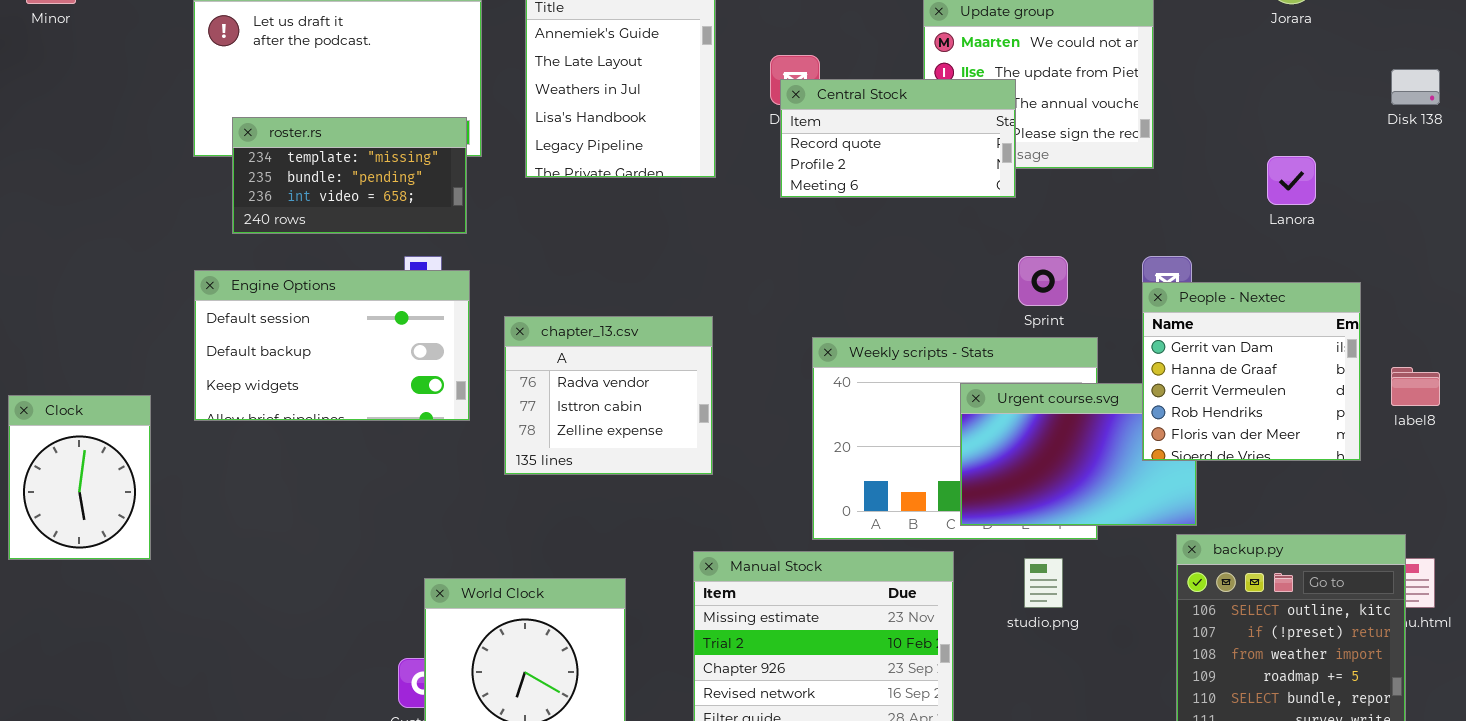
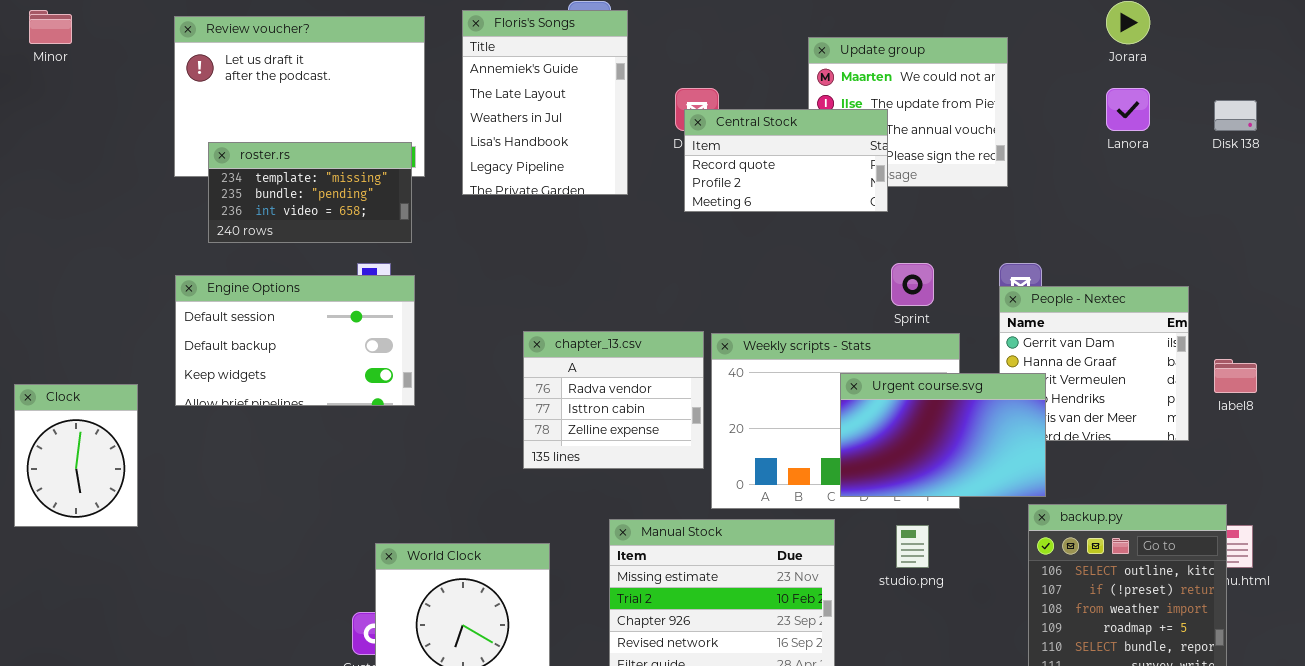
Lanora: [1267,156,1316,205] -> [1106,88,1150,131], moved
chapter_13.csv: [504,316,713,475] -> [523,331,704,469], moved
Urgent course.svg: [960,383,1197,526] -> [840,373,1046,497], raised

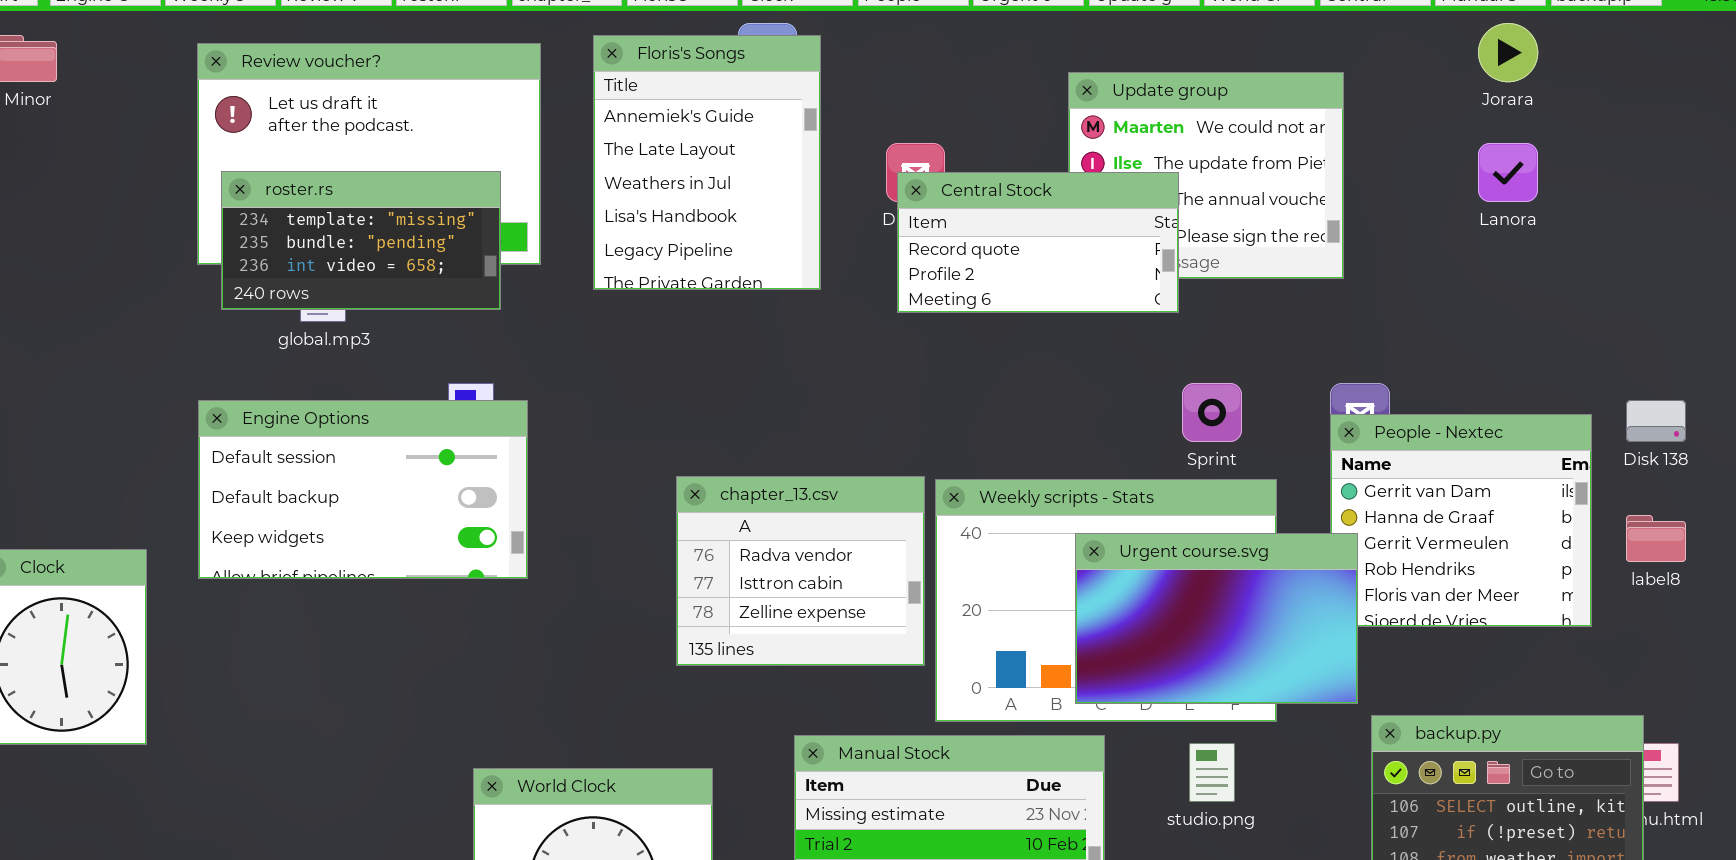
Disk 138: [1214,100,1257,131] -> [1626,400,1686,442], moved
roster.rs: [208,142,412,243] -> [221,171,501,310], moved
Urgent course.svg: [840,373,1046,497] -> [1075,533,1358,704], moved

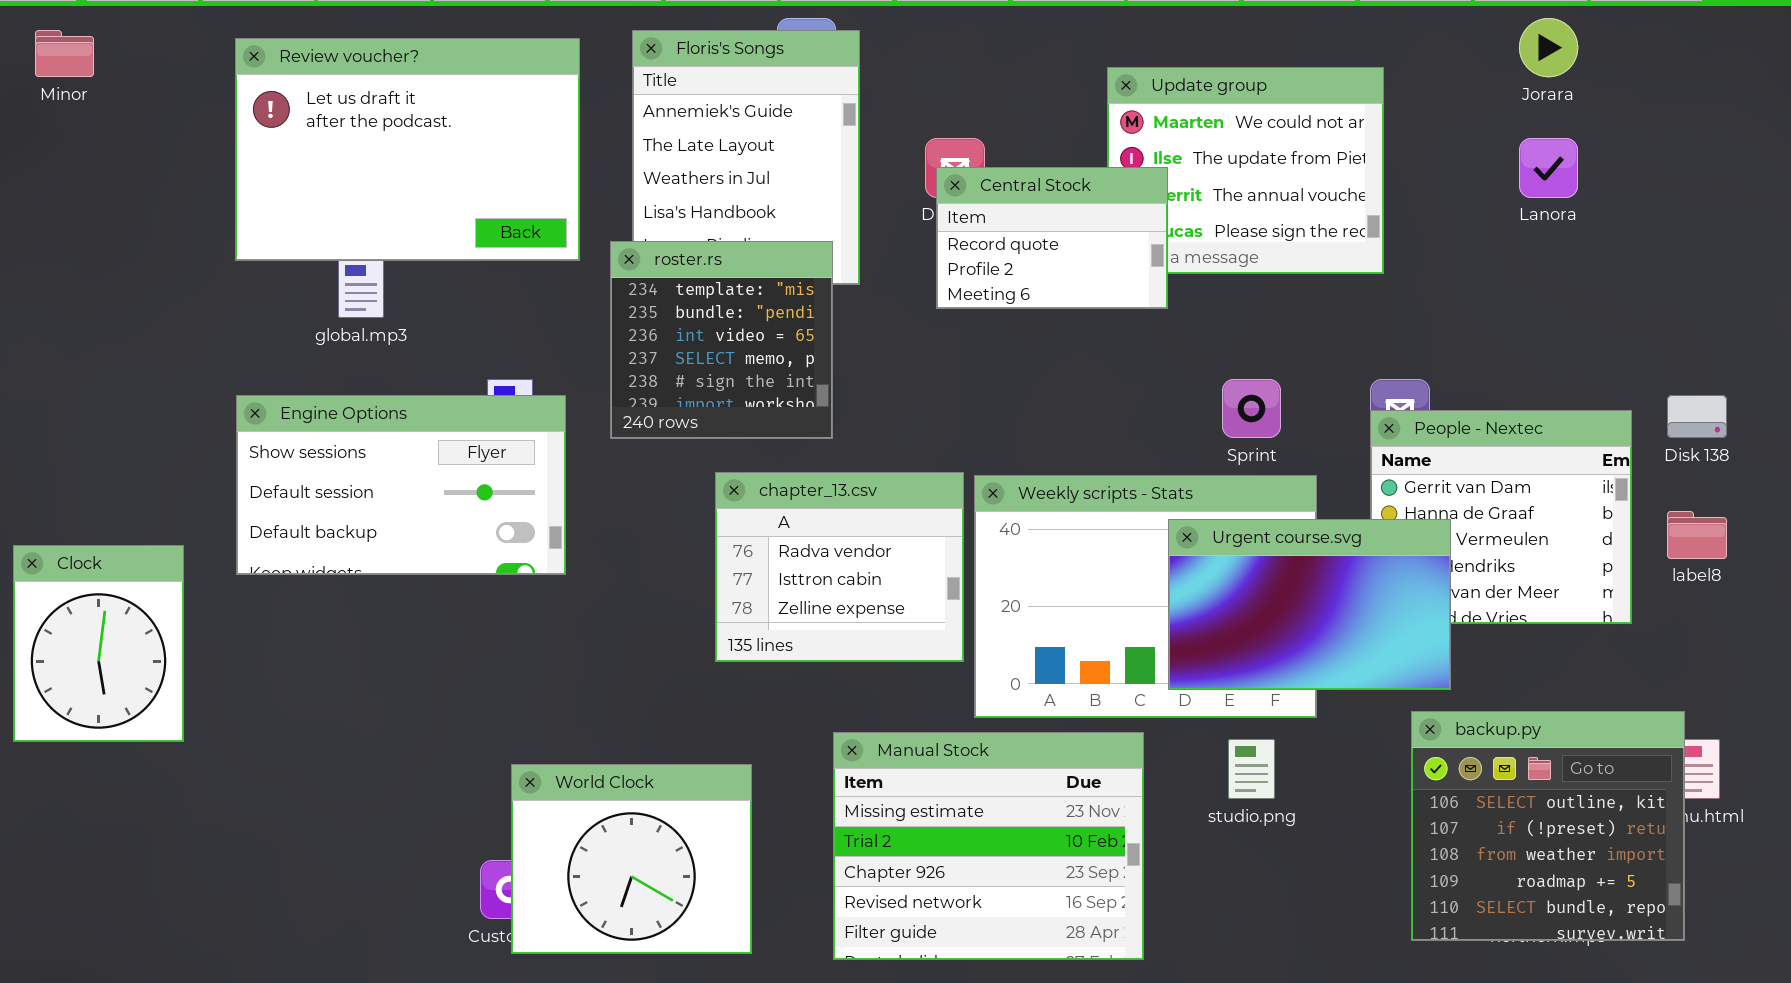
roster.rs: [221,171,501,310] -> [610,241,833,439], moved, resized
Central Stock: [897,172,1179,313] -> [936,167,1168,309], resized
Engine Options: [198,400,528,579] -> [236,395,566,575], scrolled up 1 row
Urgent course.svg: [1075,533,1358,704] -> [1168,519,1451,690], moved

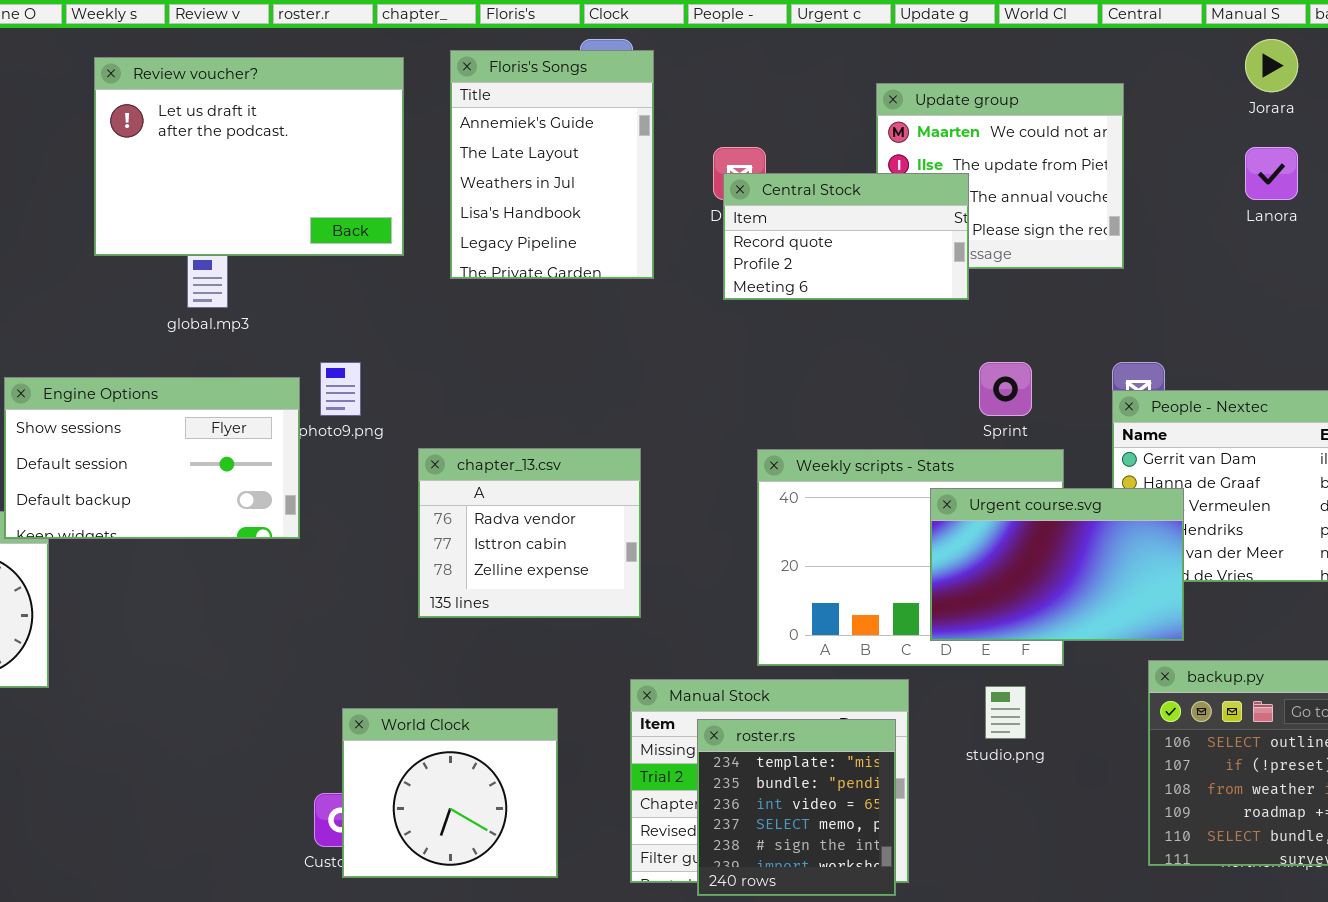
Central Stock: [936,167,1168,309] -> [723,173,969,300], resized
roster.rs: [610,241,833,439] -> [697,719,896,896], moved
Engine Options: [236,395,566,575] -> [4,377,300,539], moved
chapter_13.csv: [715,472,964,662] -> [418,448,641,618], moved

